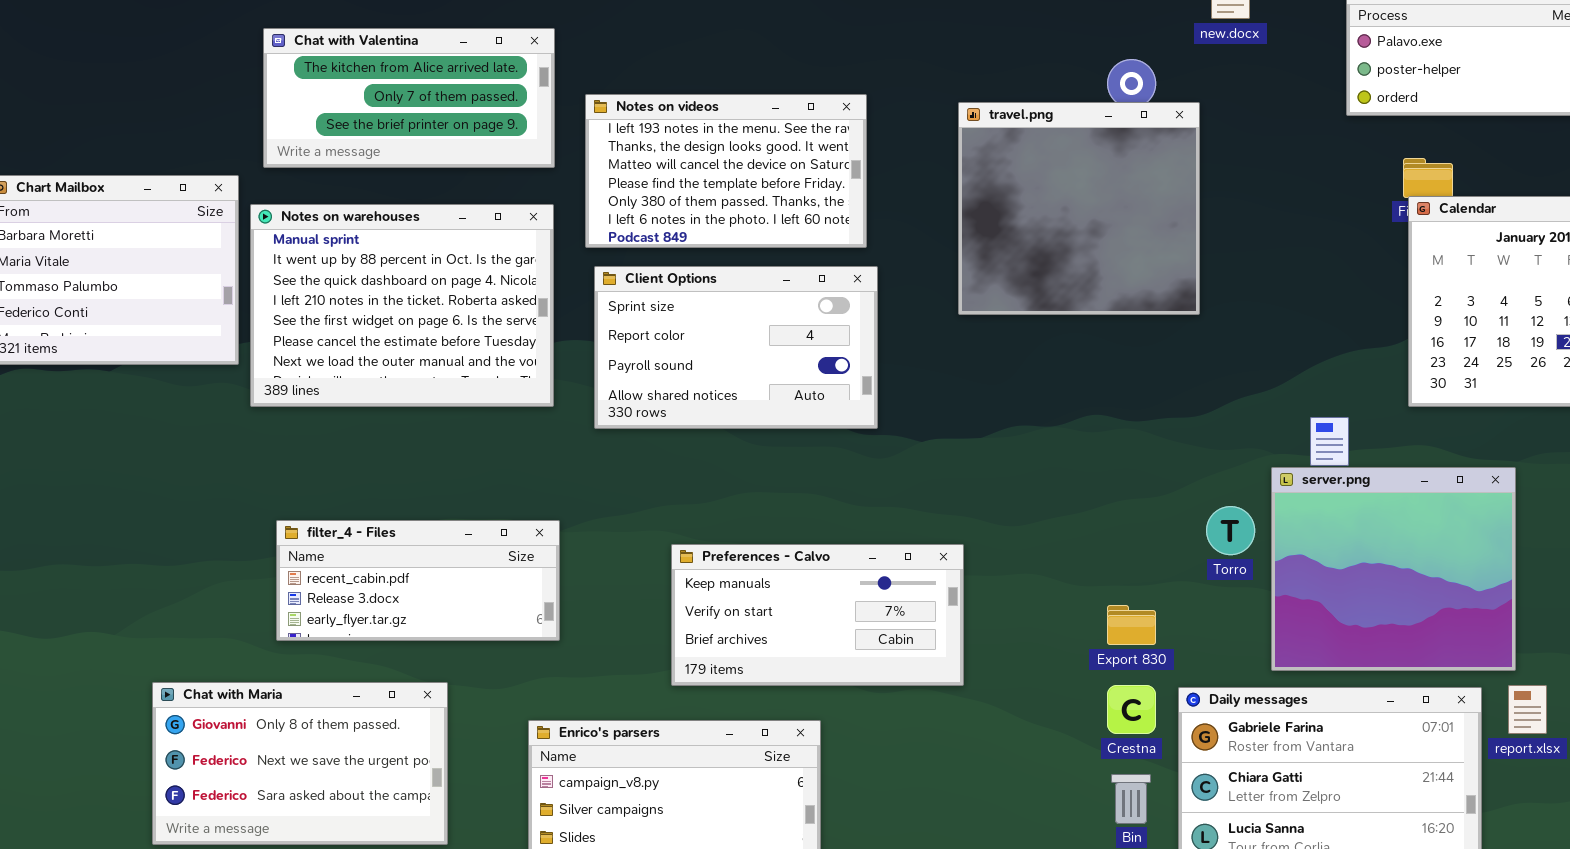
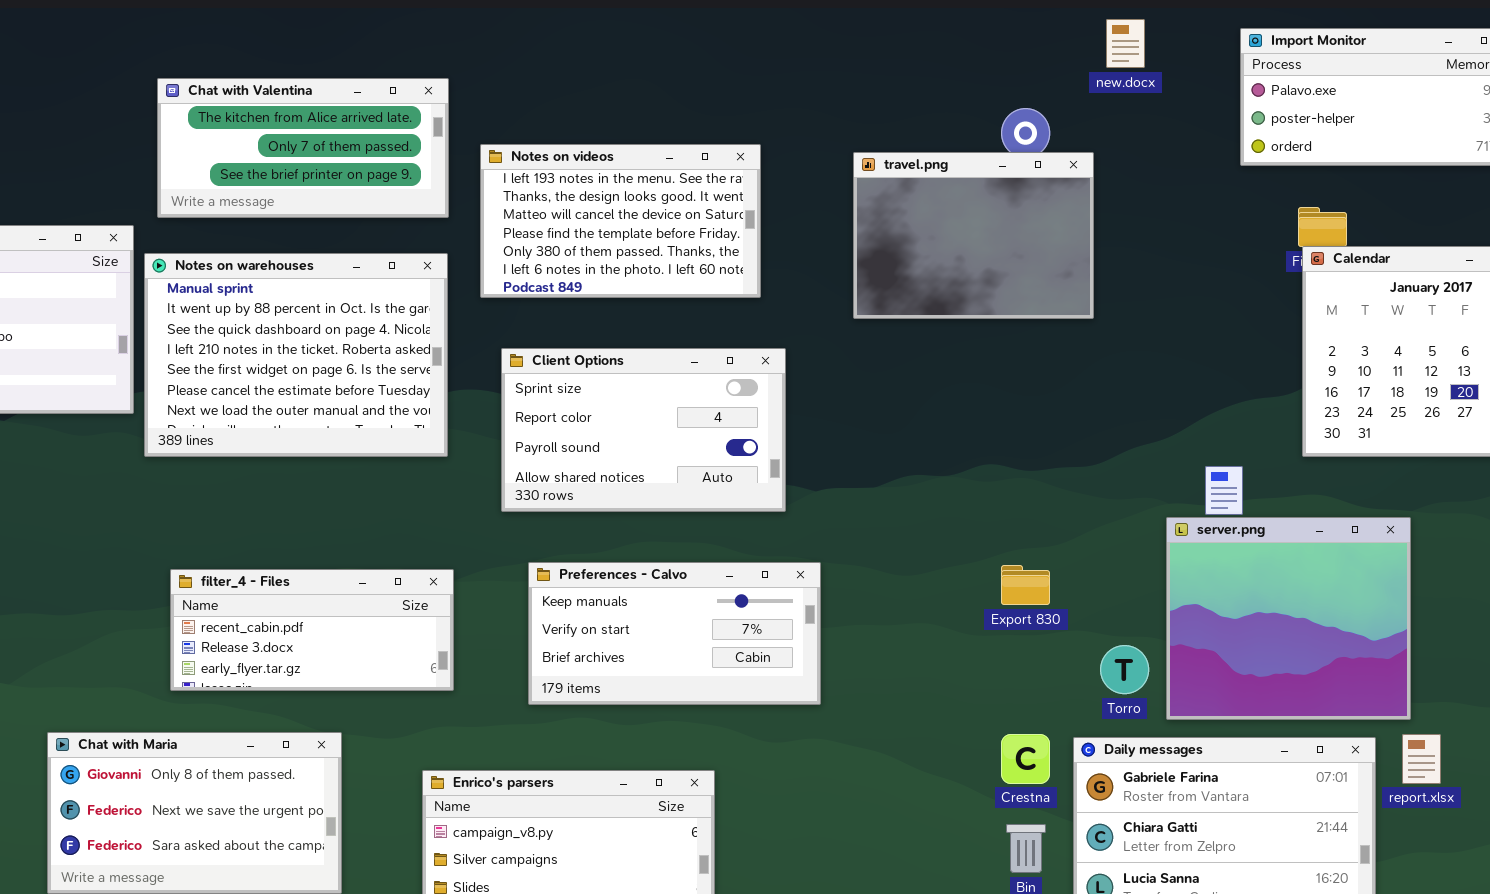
travel.png: [958,102,1200,315] -> [853,152,1094,319], resized
Client Options: [594,266,878,429] -> [501,348,786,512], moved
Torro: [1206,506,1255,555] -> [1100,645,1149,694], moved
Preferences - Calvo: [671,544,964,686] -> [528,562,821,705], moved
Export 830: [1107,605,1156,645] -> [1001,565,1050,605], moved

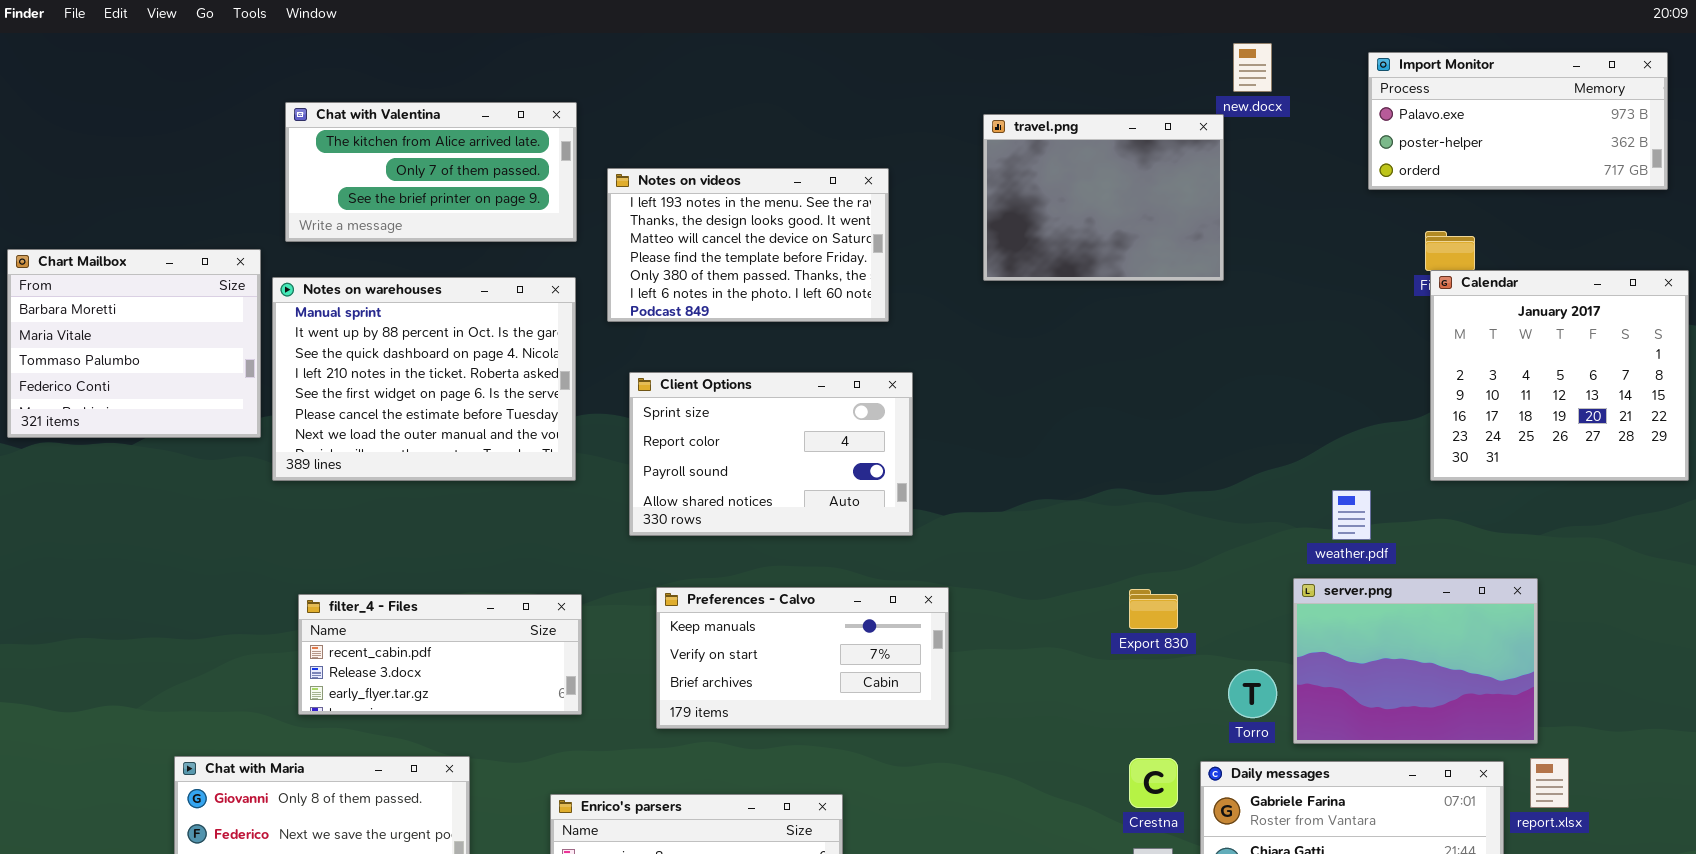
travel.png: [853,152,1094,319] -> [983,114,1224,281], moved
server.png: [1166,517,1411,720] -> [1293,578,1538,744], resized

